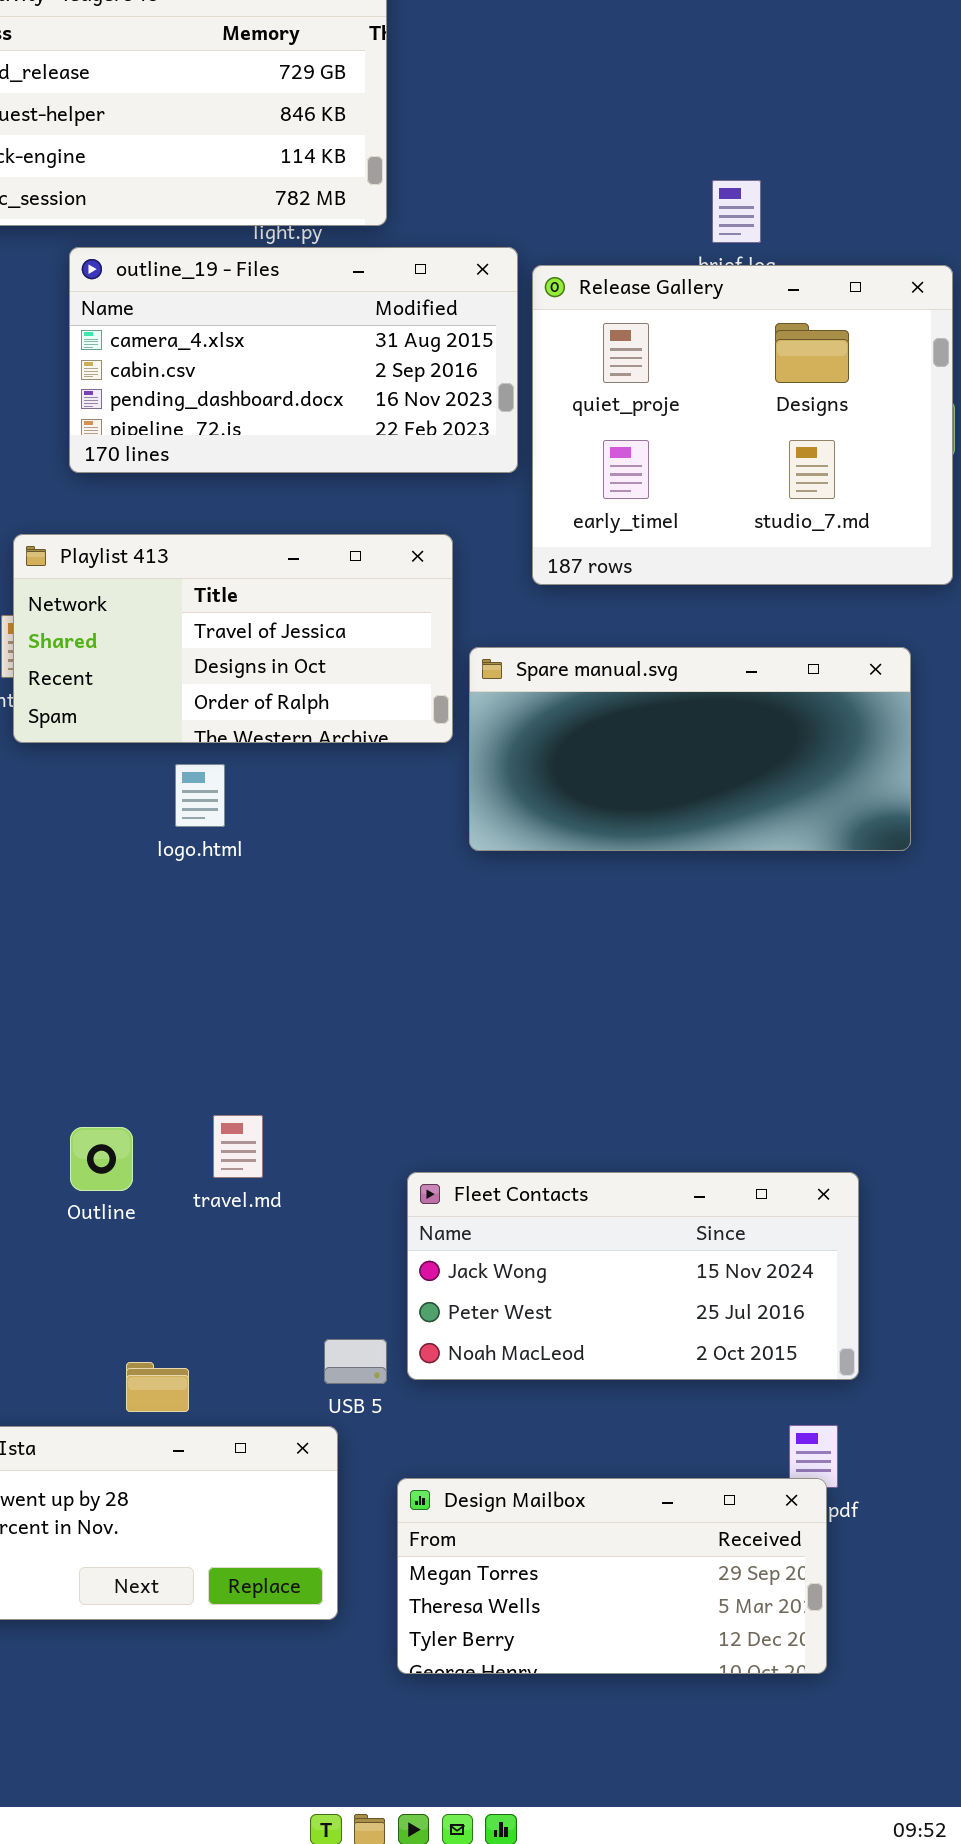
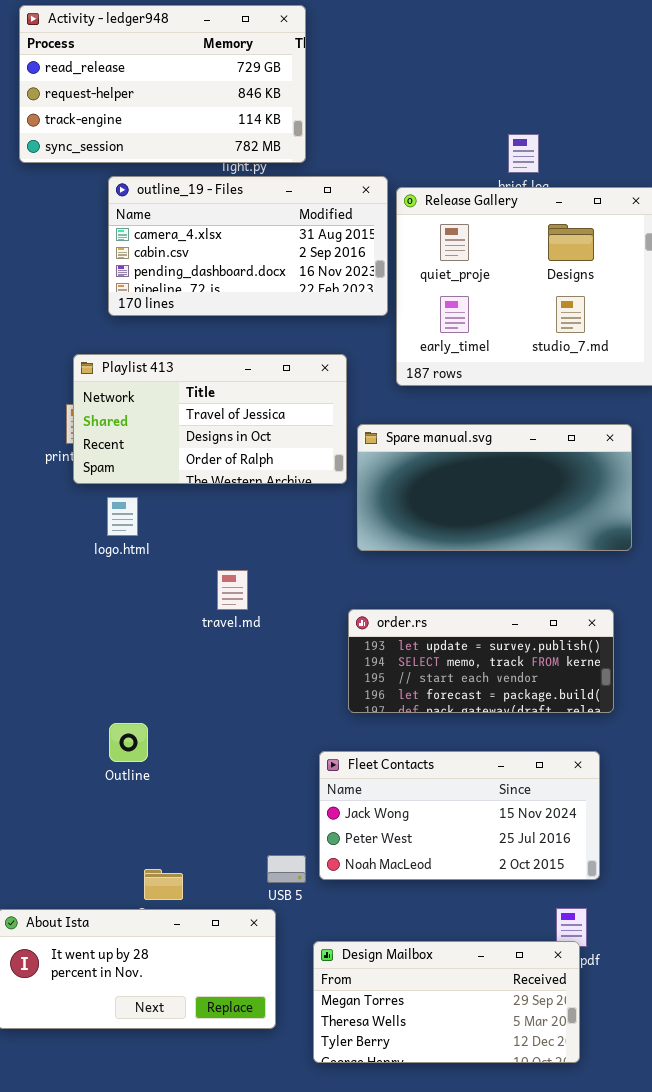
logo.html: [175,764,225,827] -> [107,497,138,536], moved
order.rs: none -> [348,609,614,713], opened
travel.md: [213,1115,263,1178] -> [217,570,248,610], moved

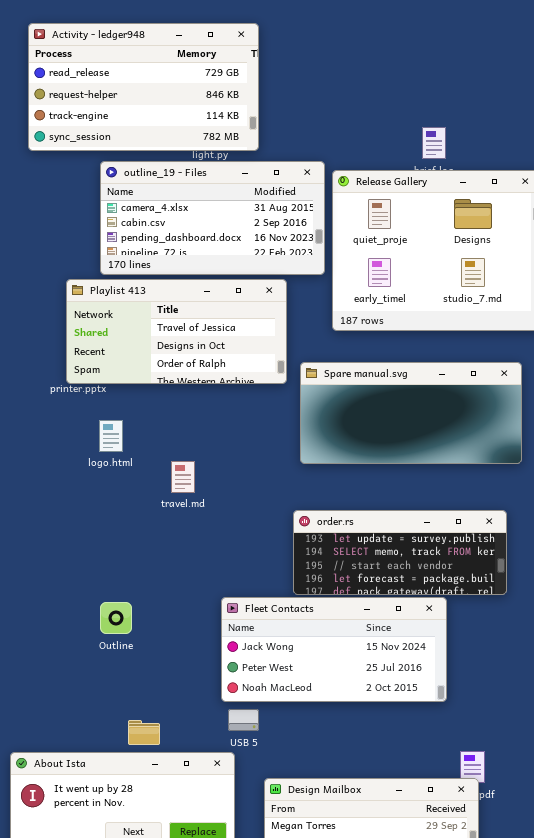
Playlist 413: [73,354,347,484] -> [66,279,287,384], moved
travel.md: [217,570,248,610] -> [171,461,195,493], moved
Fleet Contacts: [319,751,600,880] -> [221,597,447,702], moved

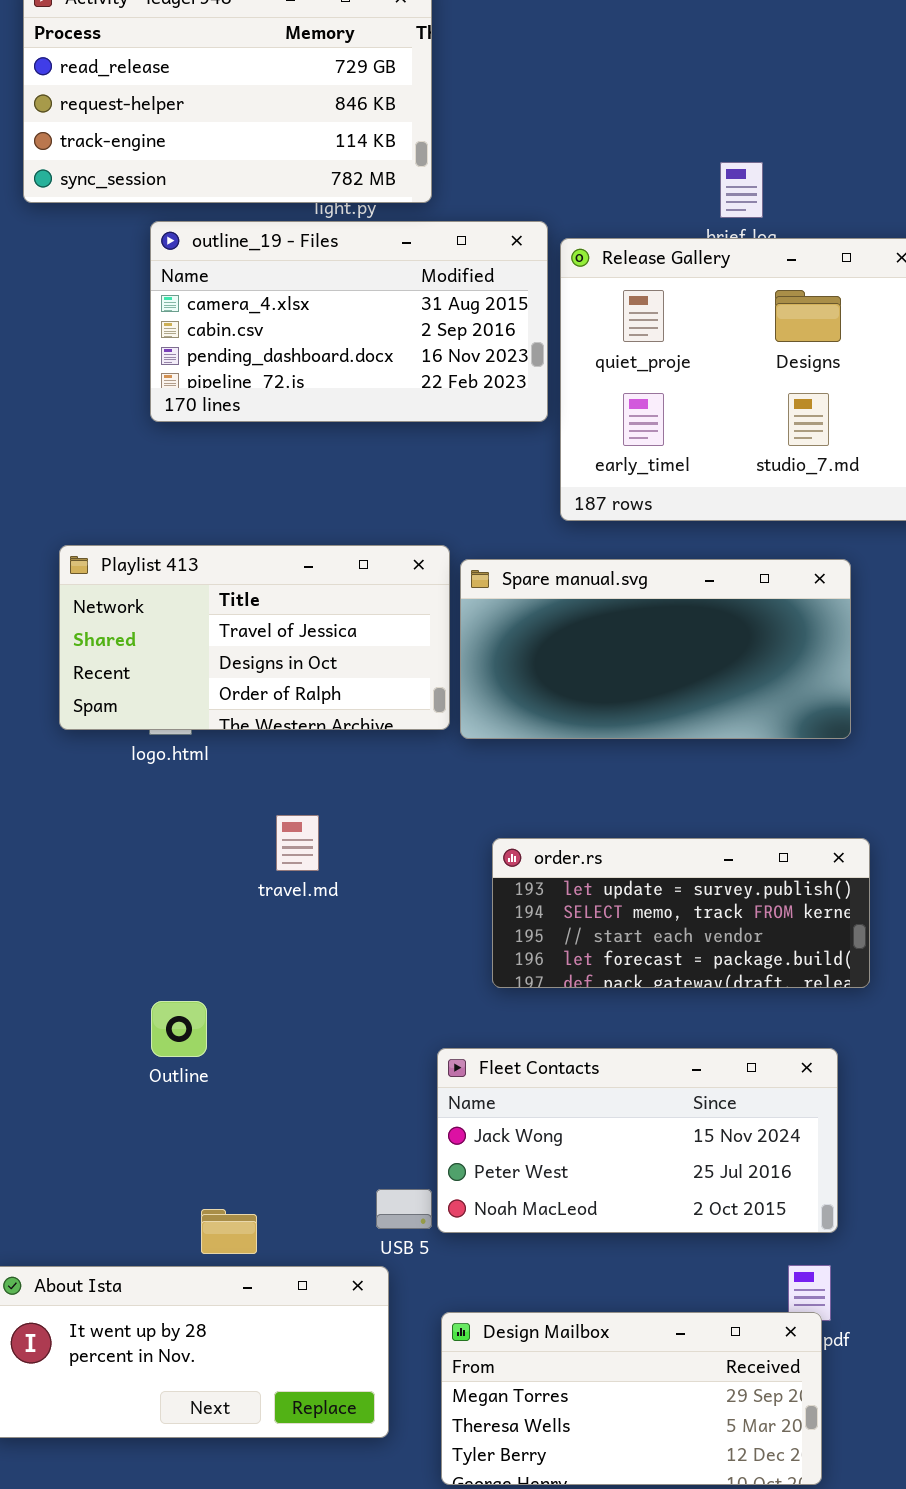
Playlist 413: [66,279,287,384] -> [59,545,450,730], moved
Spare manual.svg: [300,362,522,464] -> [460,559,851,739], moved
travel.md: [171,461,195,493] -> [276,815,319,871], moved
Fleet Contacts: [221,597,447,702] -> [437,1048,838,1233], moved

